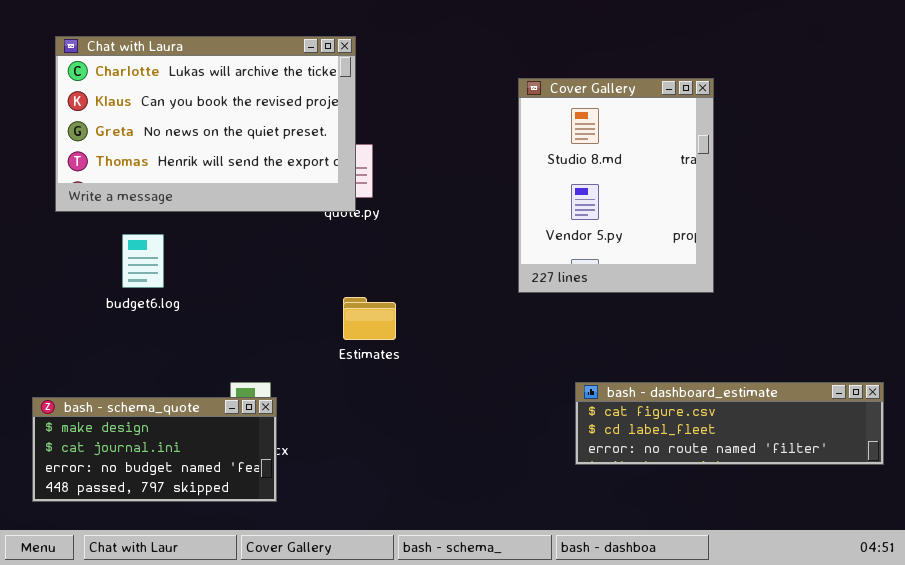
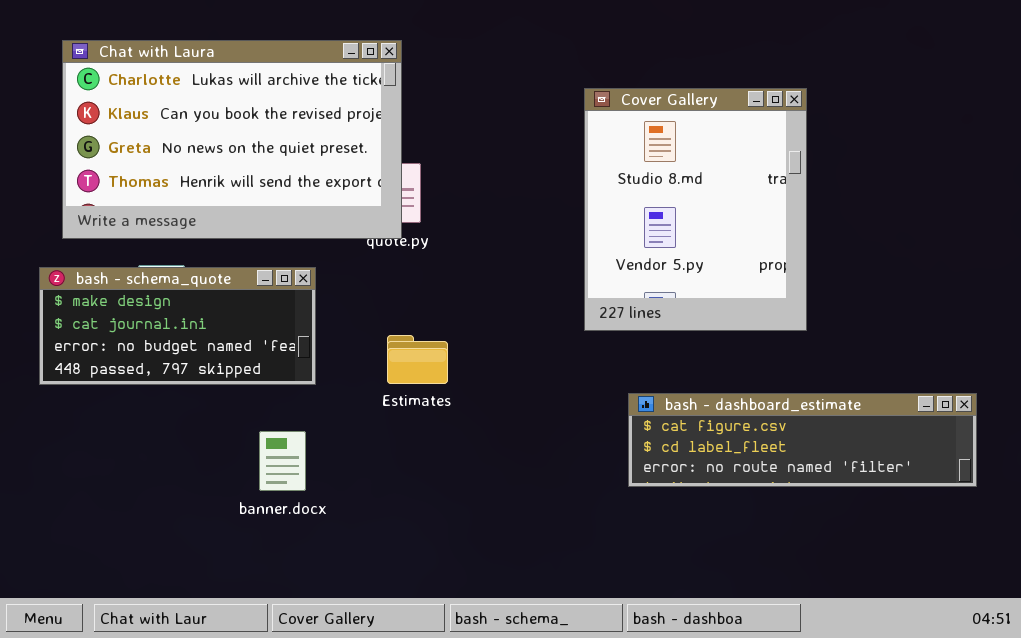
bash - dashboard_estimate: [575,382,884,465] -> [628,393,977,487], moved
bash - schema_quote: [32,397,277,502] -> [39,267,316,385], moved

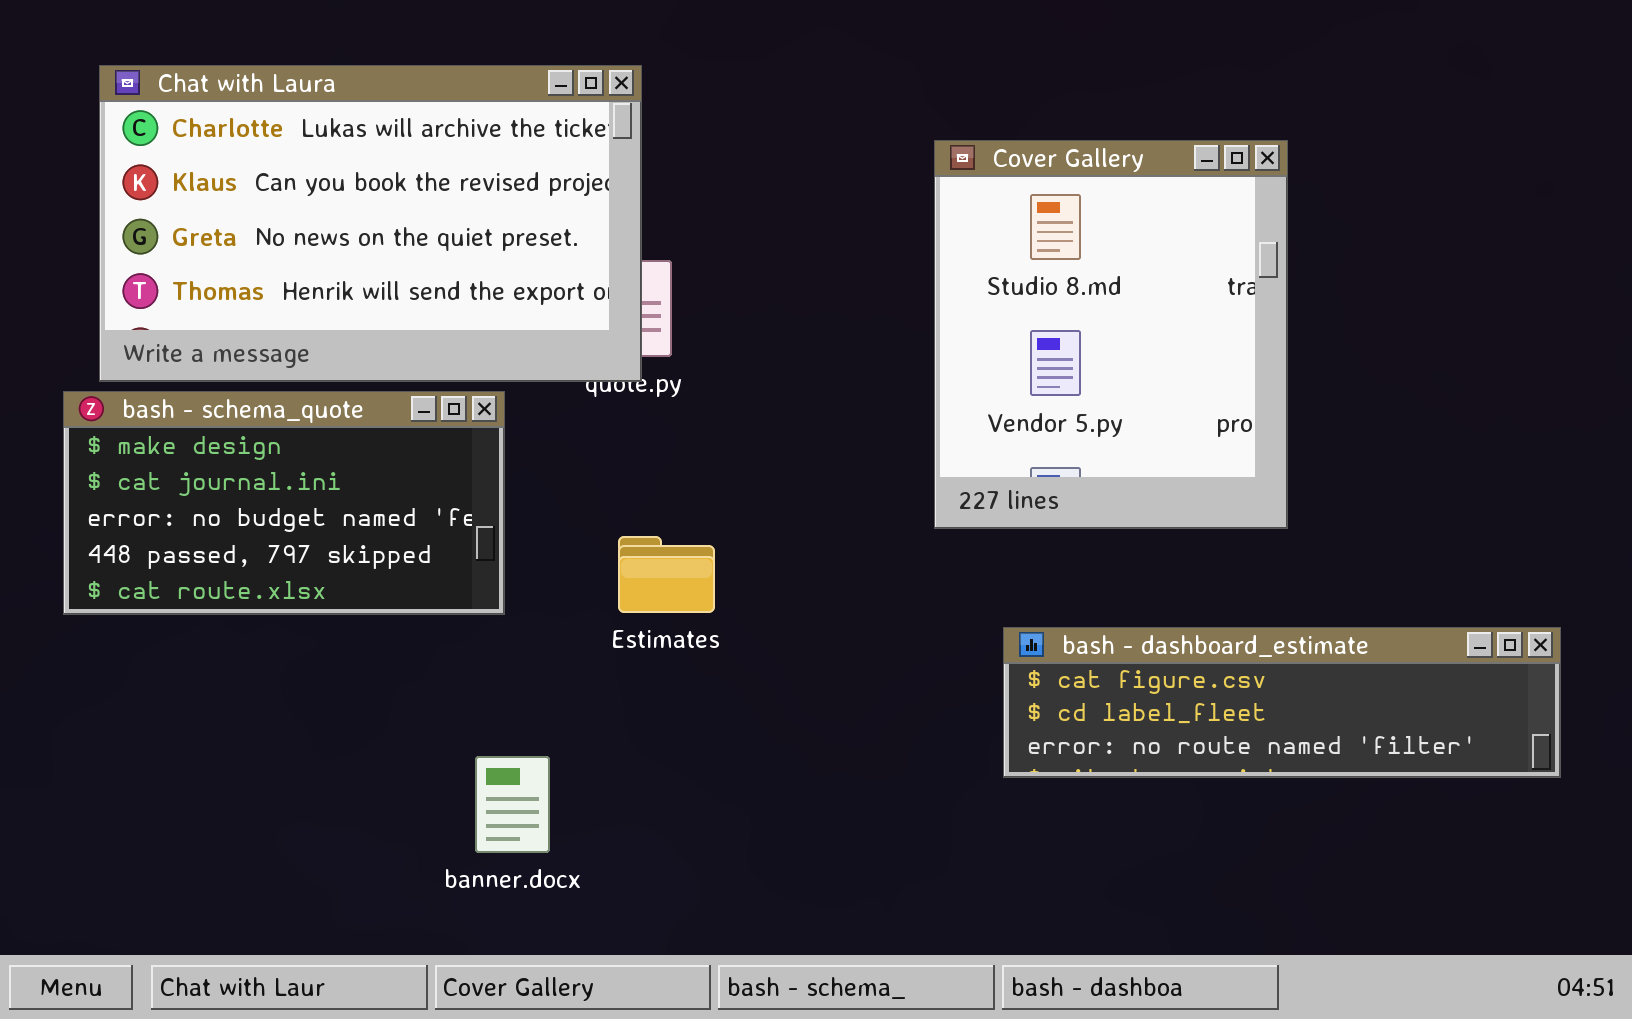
bash - schema_quote: [39,267,316,385] -> [63,391,505,615], resized
banner.docx: [259,431,306,491] -> [475,756,550,853], moved

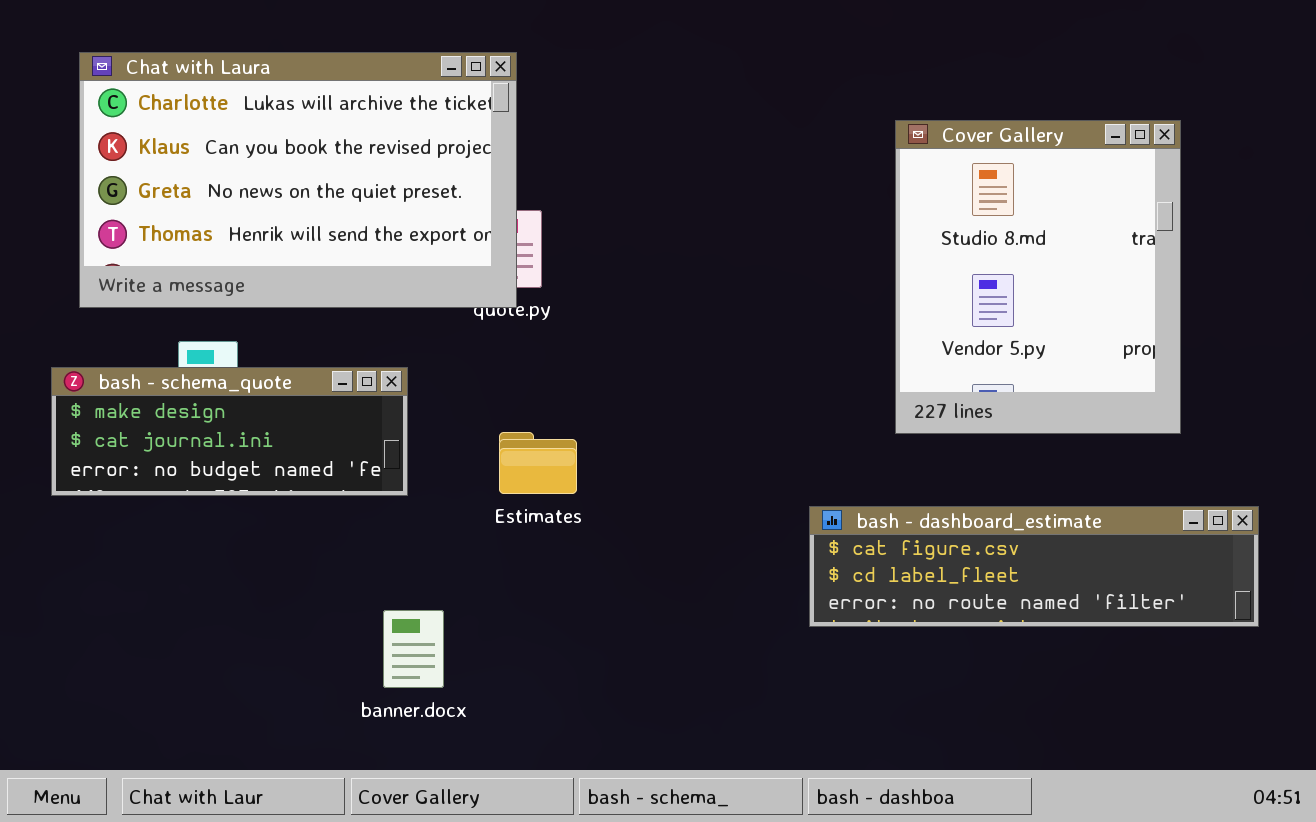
Cover Gallery: [934,140,1288,529] -> [895,120,1181,434], moved
bash - schema_quote: [63,391,505,615] -> [51,367,408,496], resized

